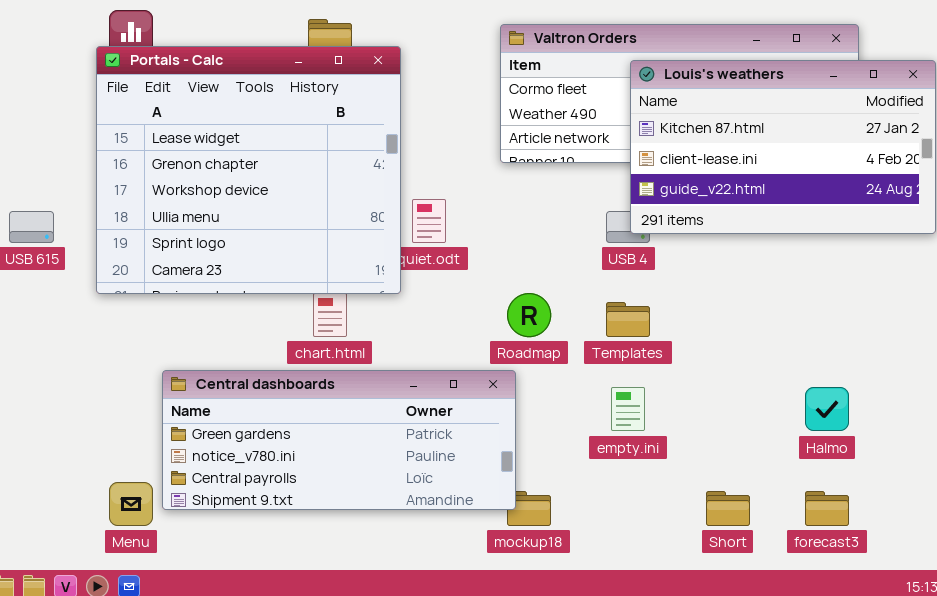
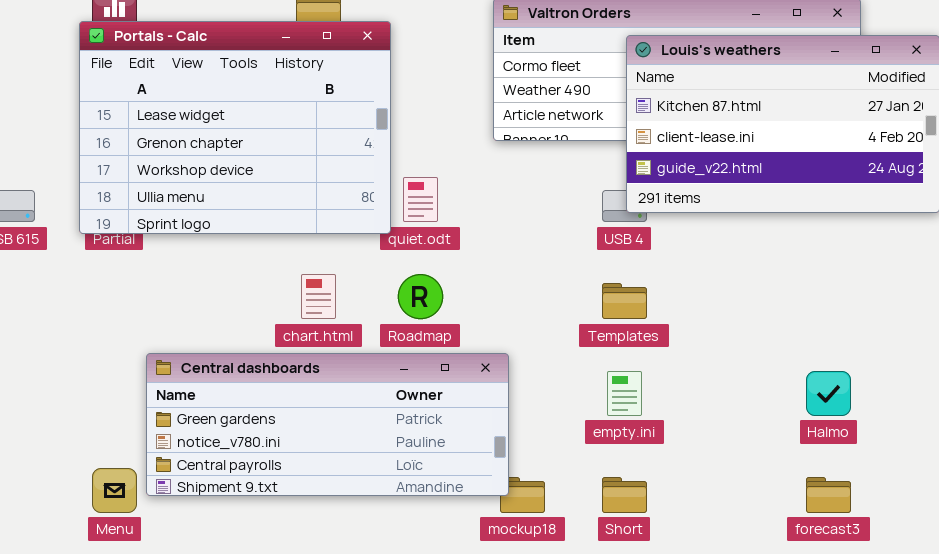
Portals - Calc: [96,46,401,294] -> [79,21,391,234], resized
Roadmap: [507,293,551,337] -> [398,274,443,319], moved
Short: [706,491,750,526] -> [602,477,647,513], moved

